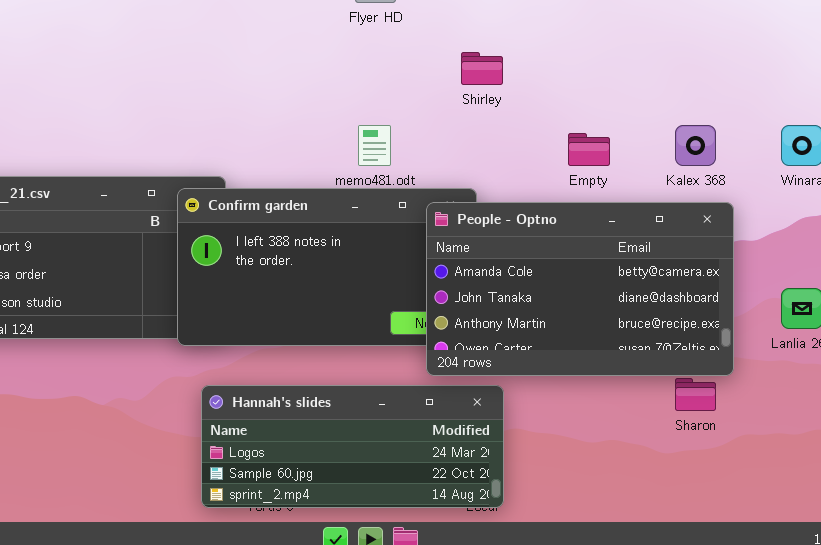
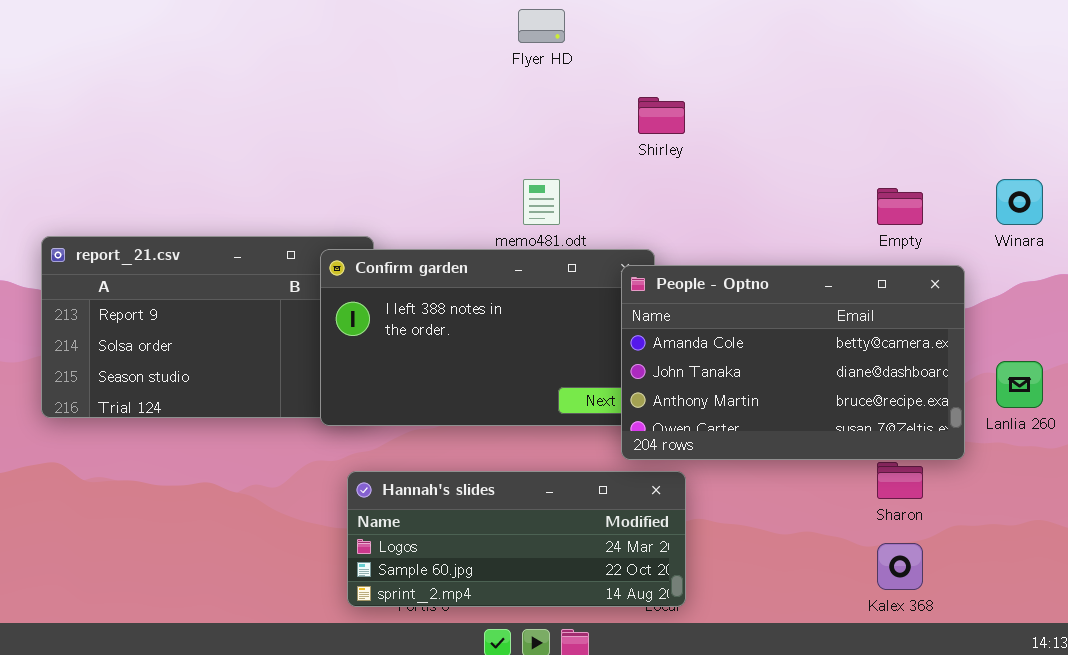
Kalex 368: [675,125,716,166] -> [877,543,923,590], moved
Empty: [568,133,610,166] -> [877,188,923,225], moved
People - Optno: [426,202,734,376] -> [621,265,965,460], moved

